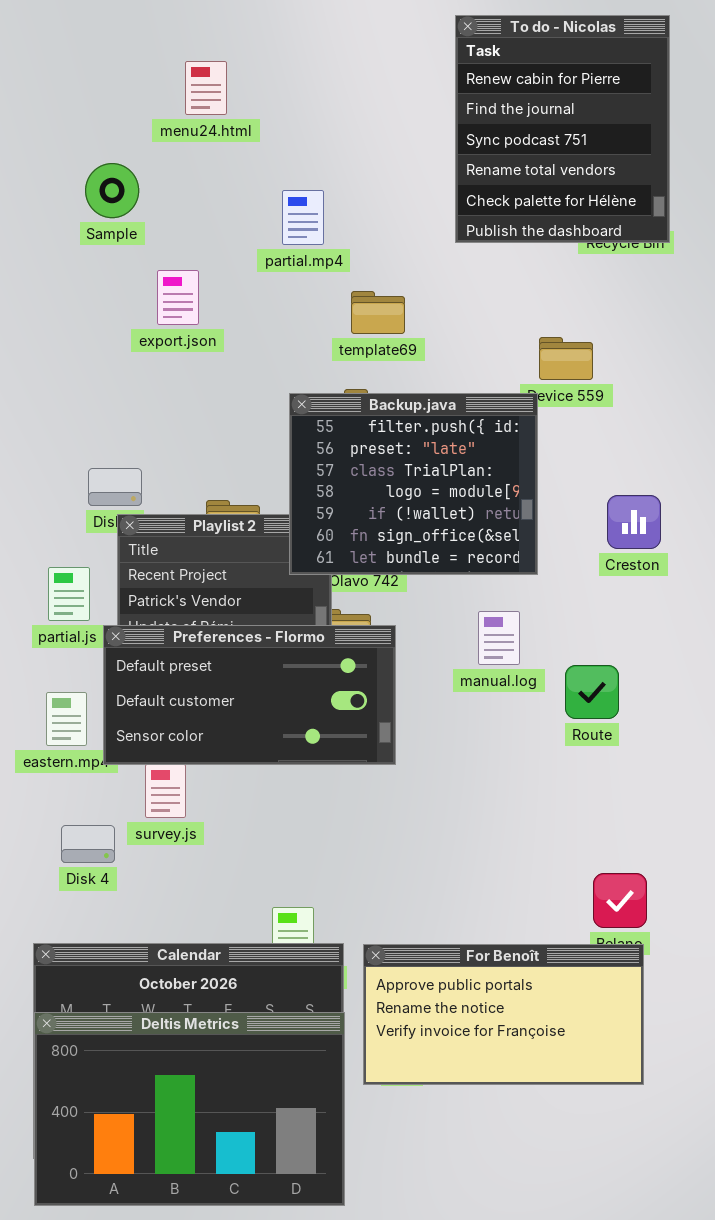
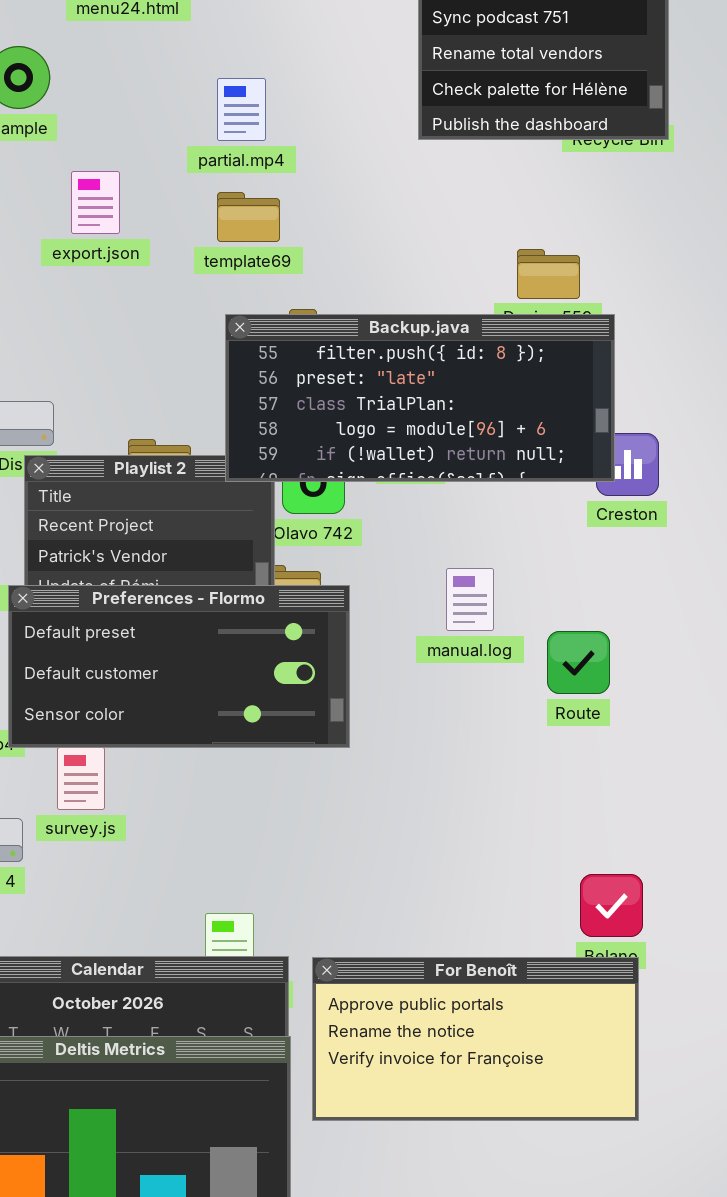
template69: [351,291,405,334] -> [217,192,280,242], moved
Backup.java: [289,393,538,575] -> [225,314,615,482], resized

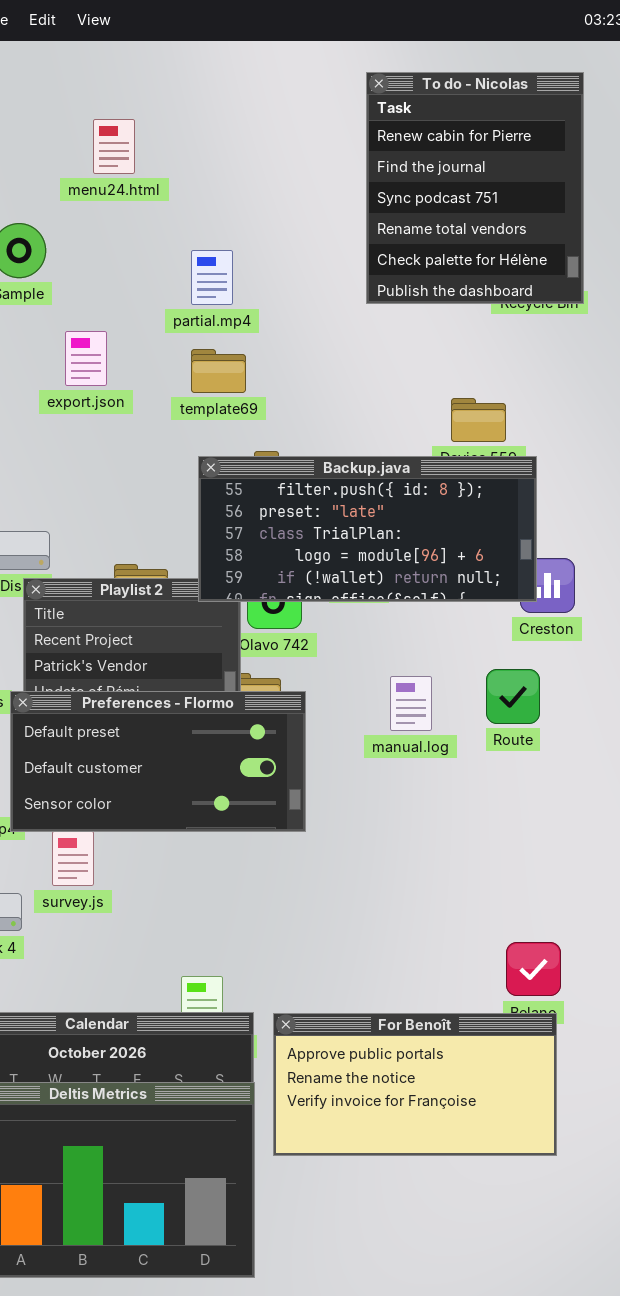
Route: [547,631,610,694] -> [486,669,540,724], moved

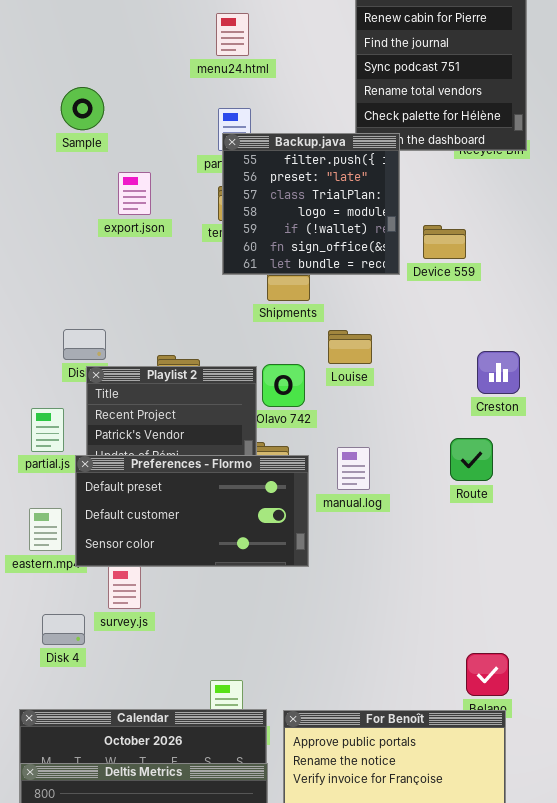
menu24.html: [93,119,135,174] -> [216,13,249,56], moved
Backup.java: [198,456,537,602] -> [222,133,400,275], moved, resized
manual.log: [390,676,432,731] -> [337,447,370,490], moved

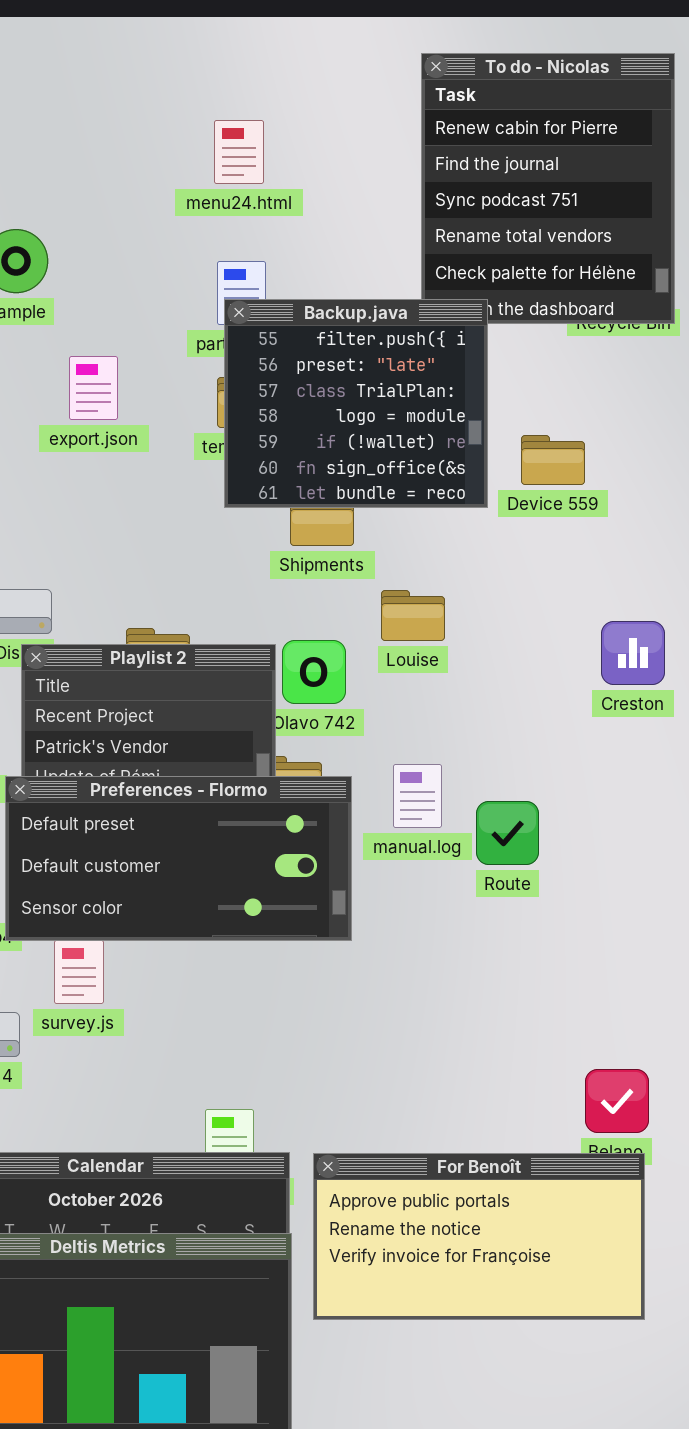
Route: [450,438,493,481] -> [476,801,539,865], moved

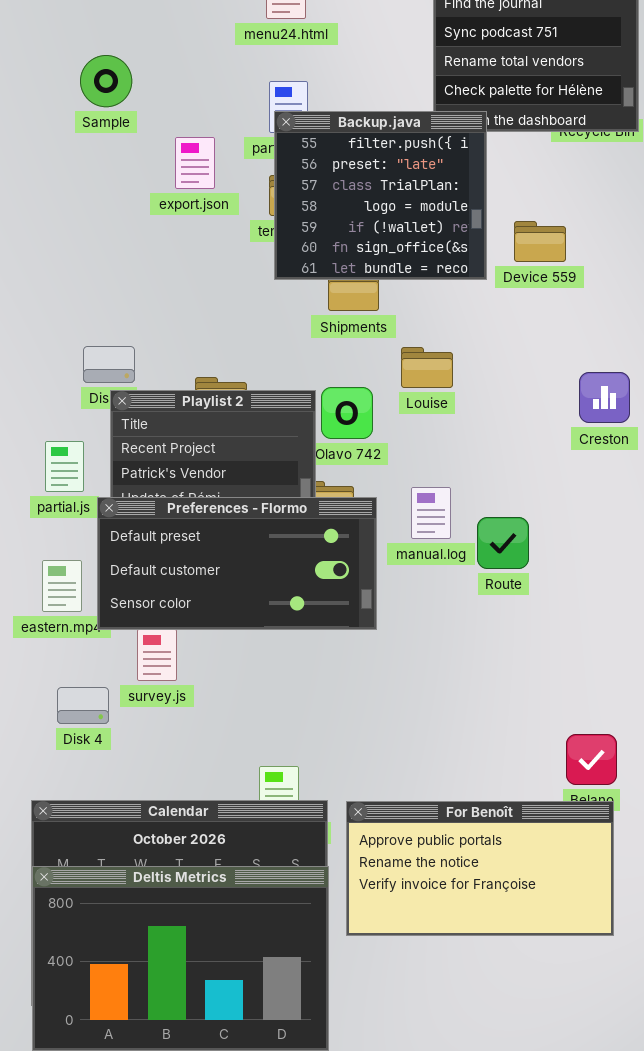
export.json: [69,356,118,420] -> [175,137,215,189], moved

